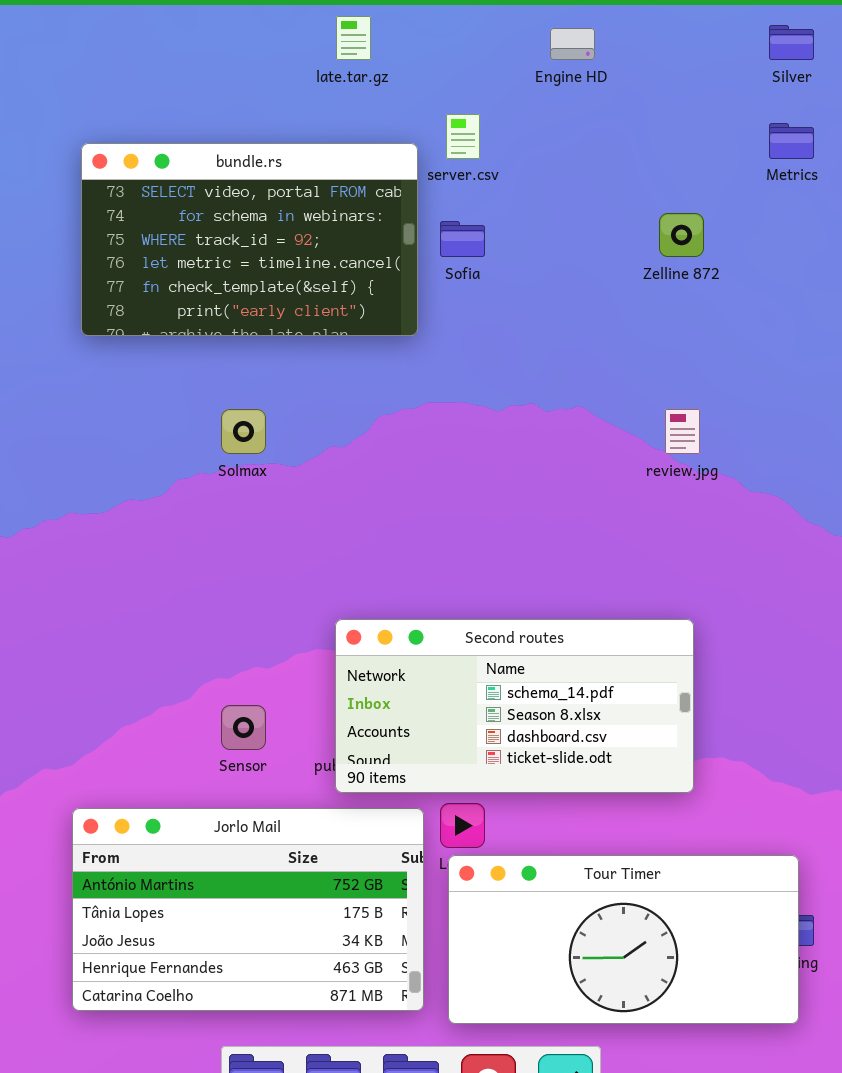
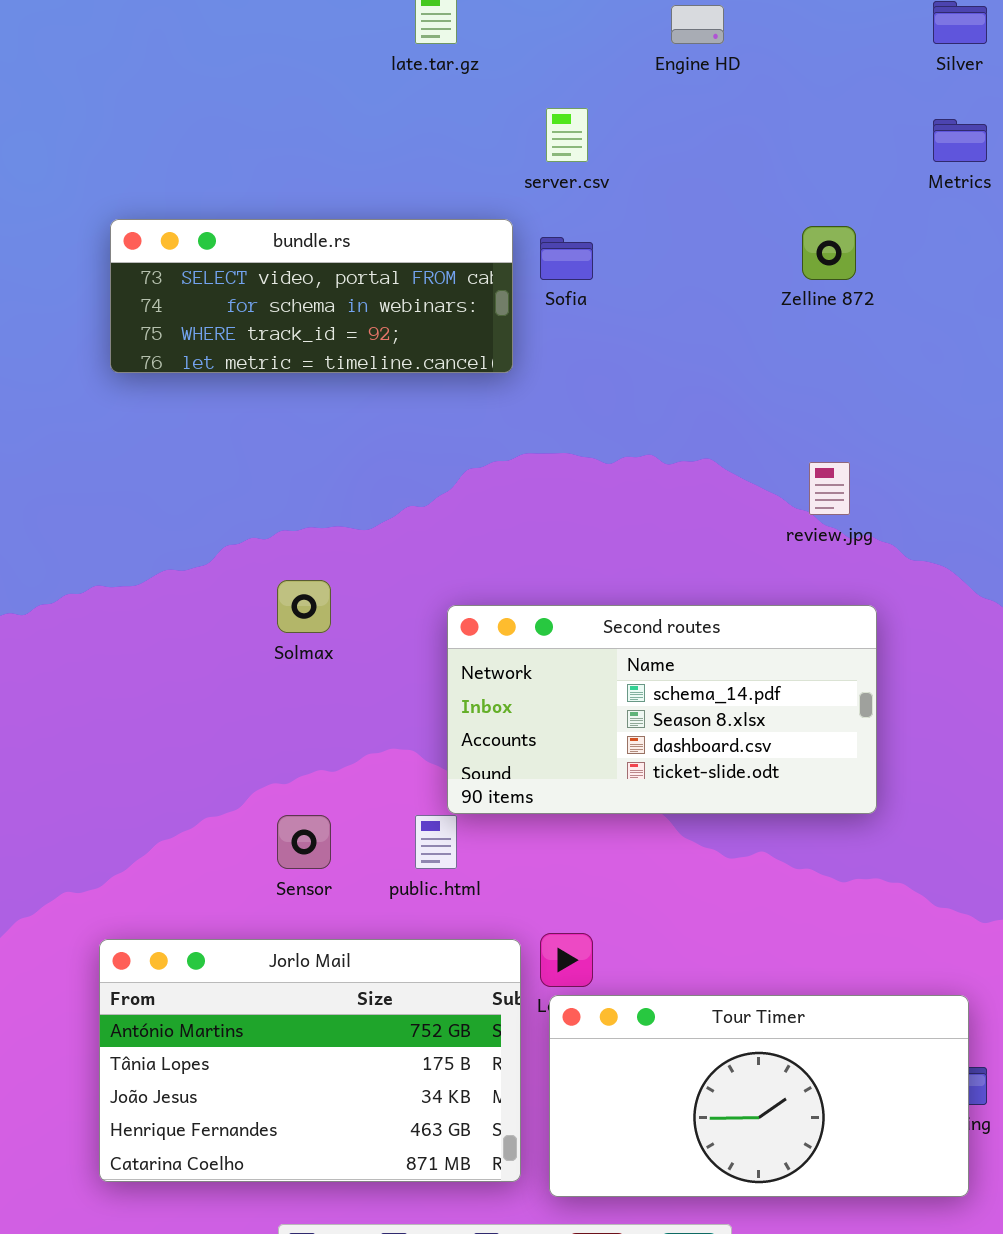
bundle.rs: [81,143,418,336] -> [110,219,513,373], resized
Solmax: [221,409,266,454] -> [277,580,331,633], moved
Second routes: [335,619,694,793] -> [447,605,877,814], moved

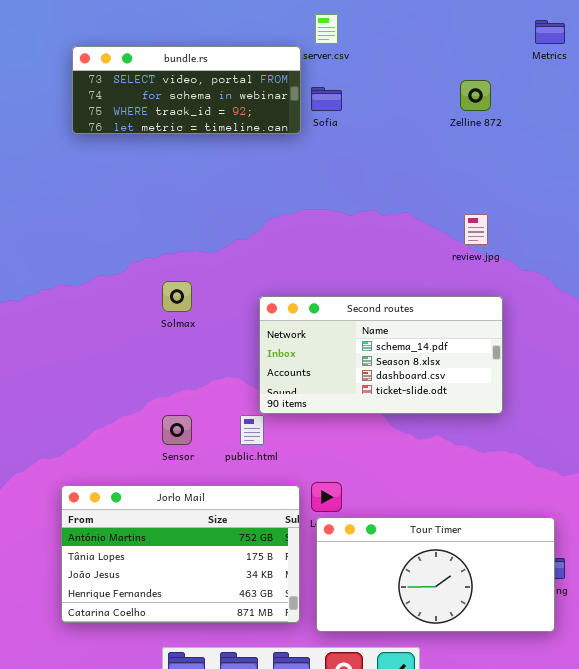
bundle.rs: [110,219,513,373] -> [72,46,301,134], moved

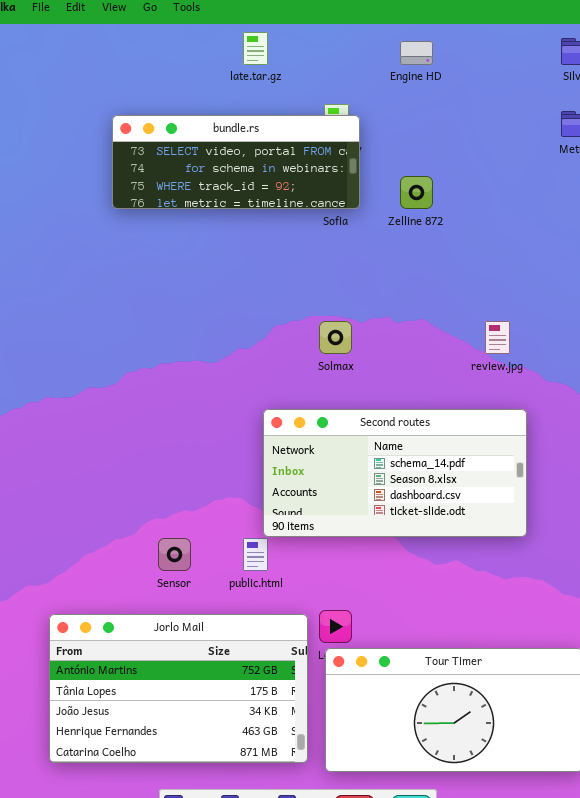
bundle.rs: [72,46,301,134] -> [112,115,360,209], moved
Zelline 872: [460,80,491,111] -> [400,176,433,209], moved
Solmax: [162,281,192,312] -> [319,321,352,354], moved

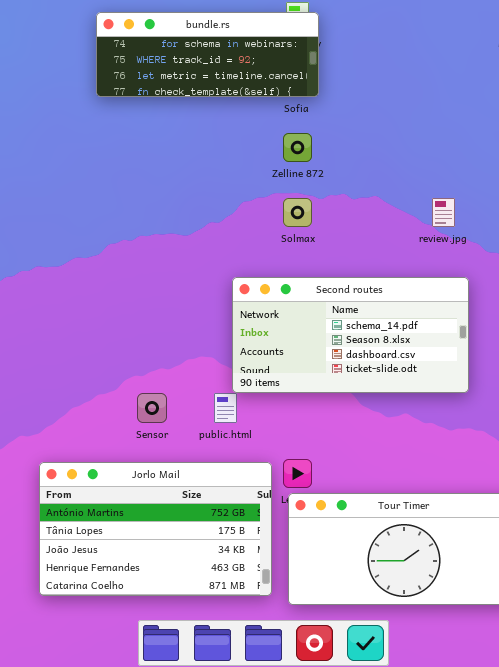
bundle.rs: [112,115,360,209] -> [96,12,319,97], scrolled down 1 row
Zelline 872: [400,176,433,209] -> [283,133,312,162], moved

